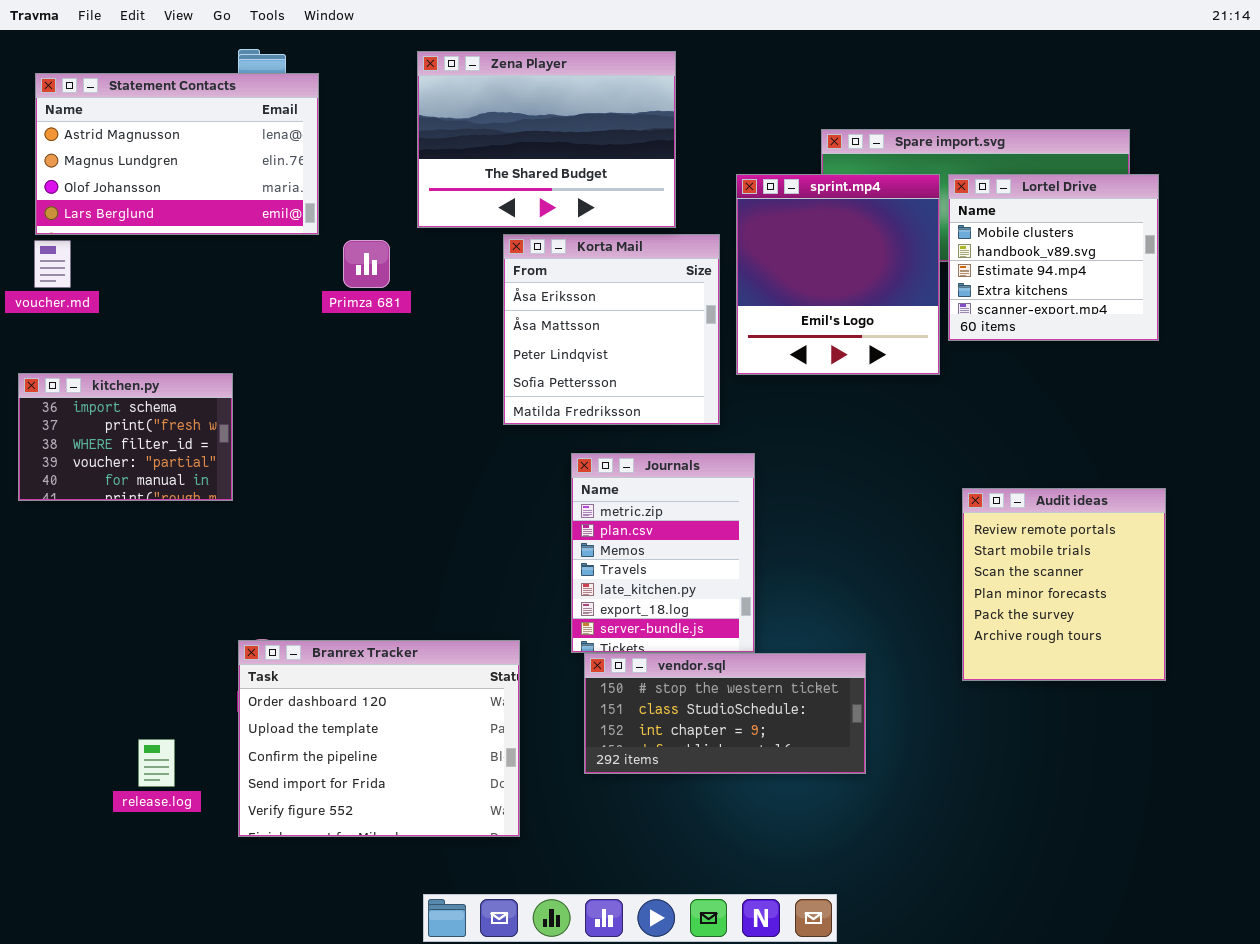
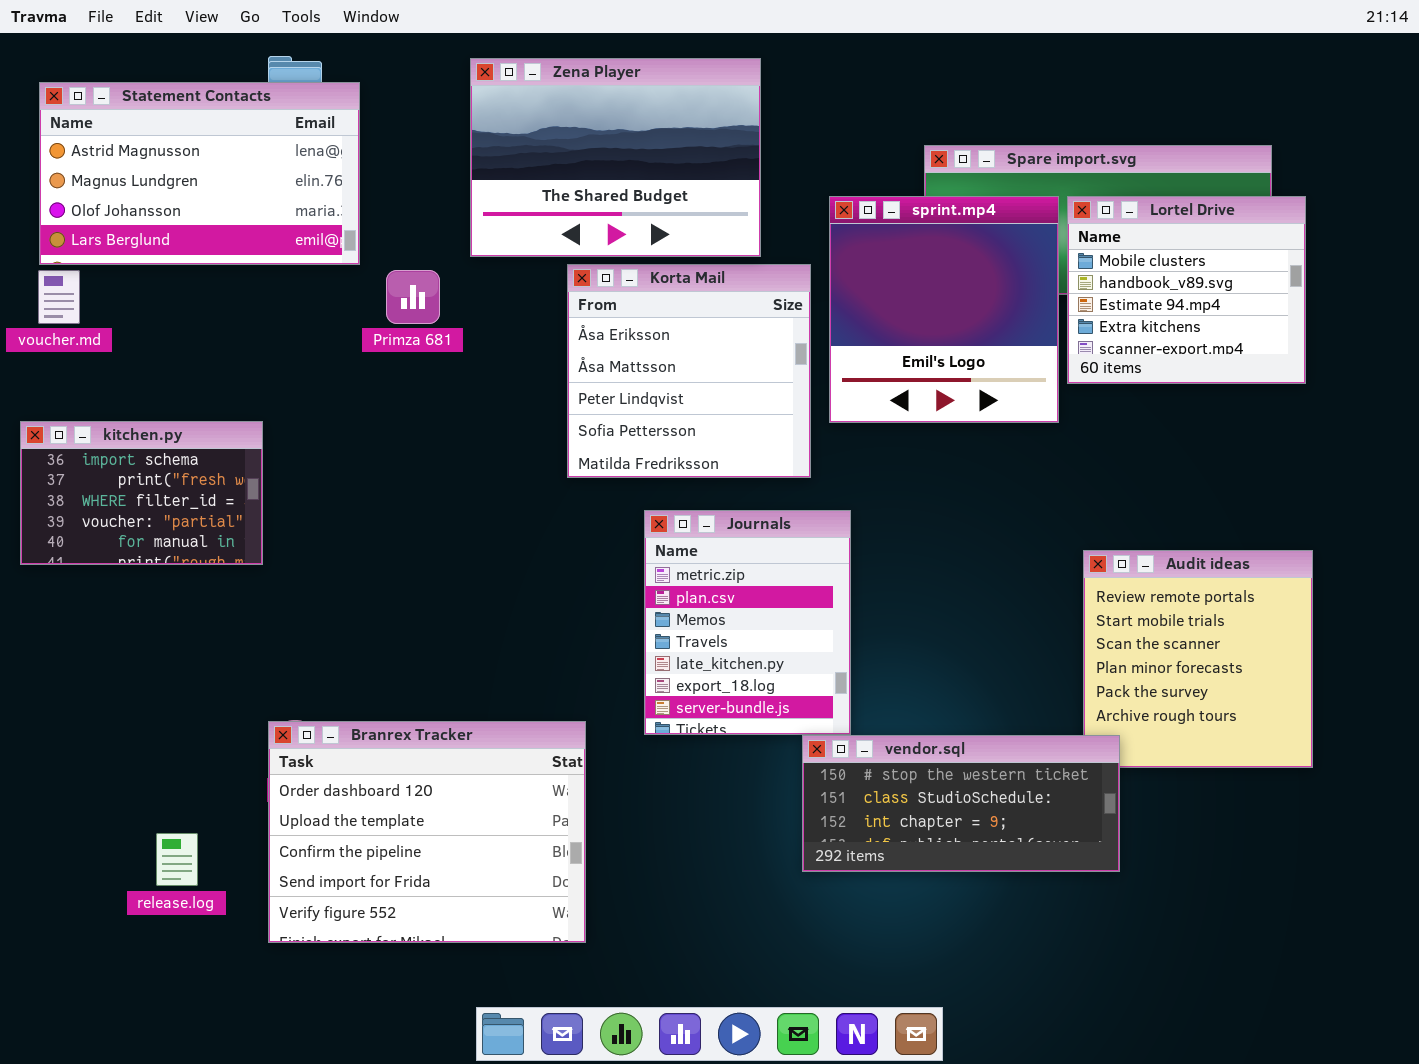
vendor.sql: [584,653,866,774] -> [802,735,1120,872], moved

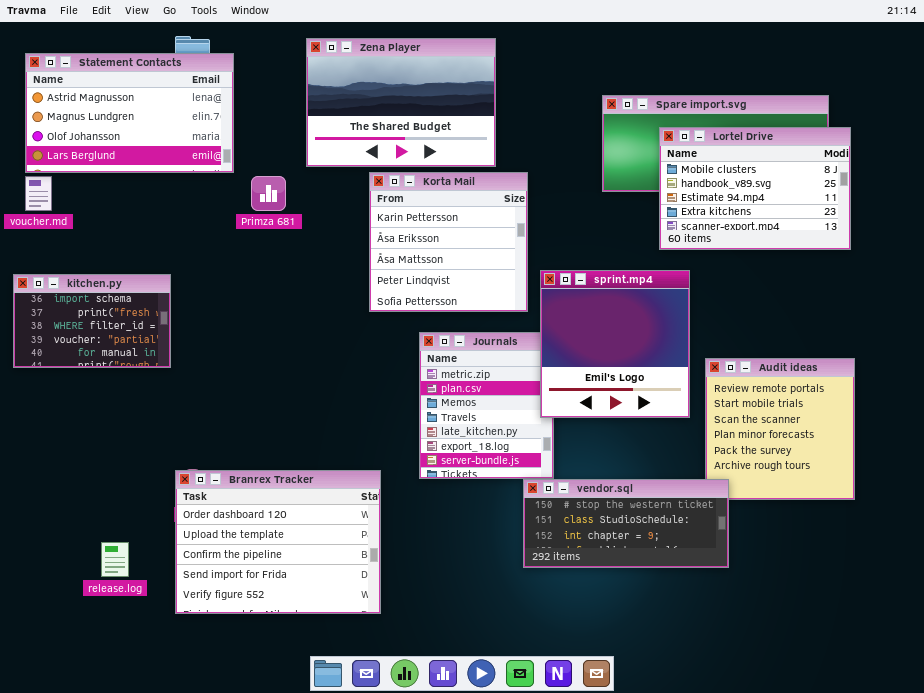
sprint.mp4: [829,196,1059,423] -> [540,270,690,418], moved
Lortel Drive: [1067,196,1306,384] -> [659,127,851,250], resized
Korta Mail: [567,264,811,478] -> [369,172,528,312], scrolled up 1 row

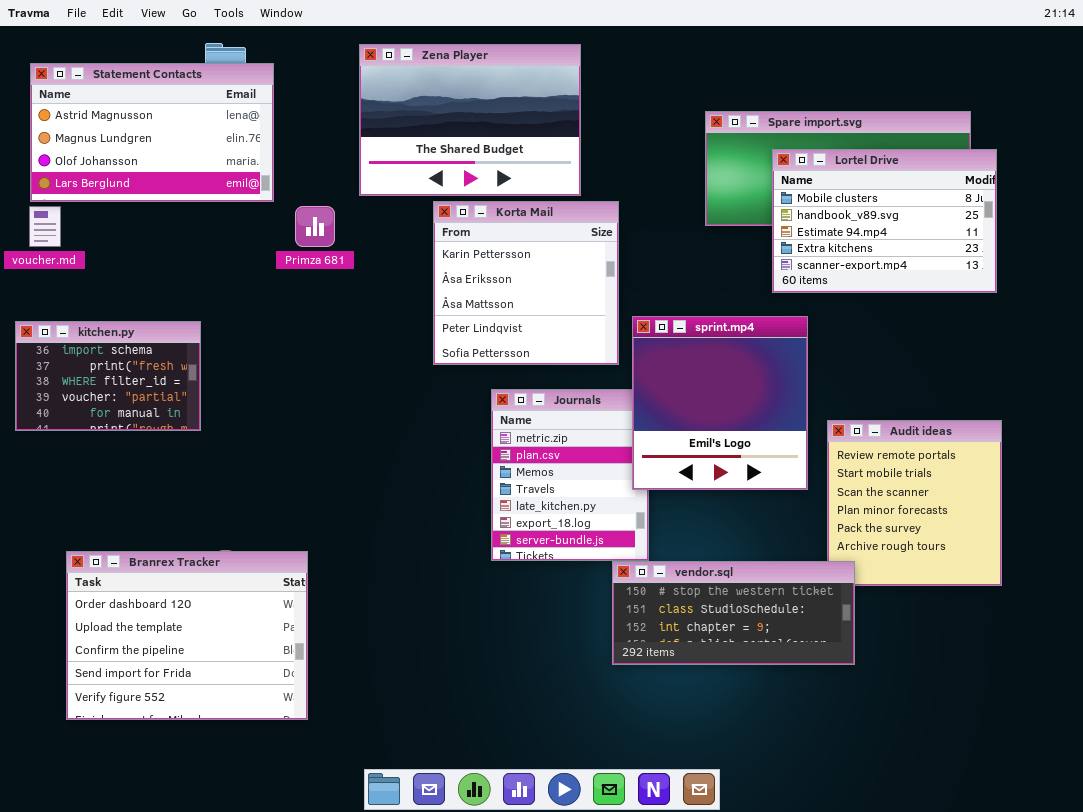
Branrex Tracker: [175,470,381,614] -> [66,551,308,720], moved

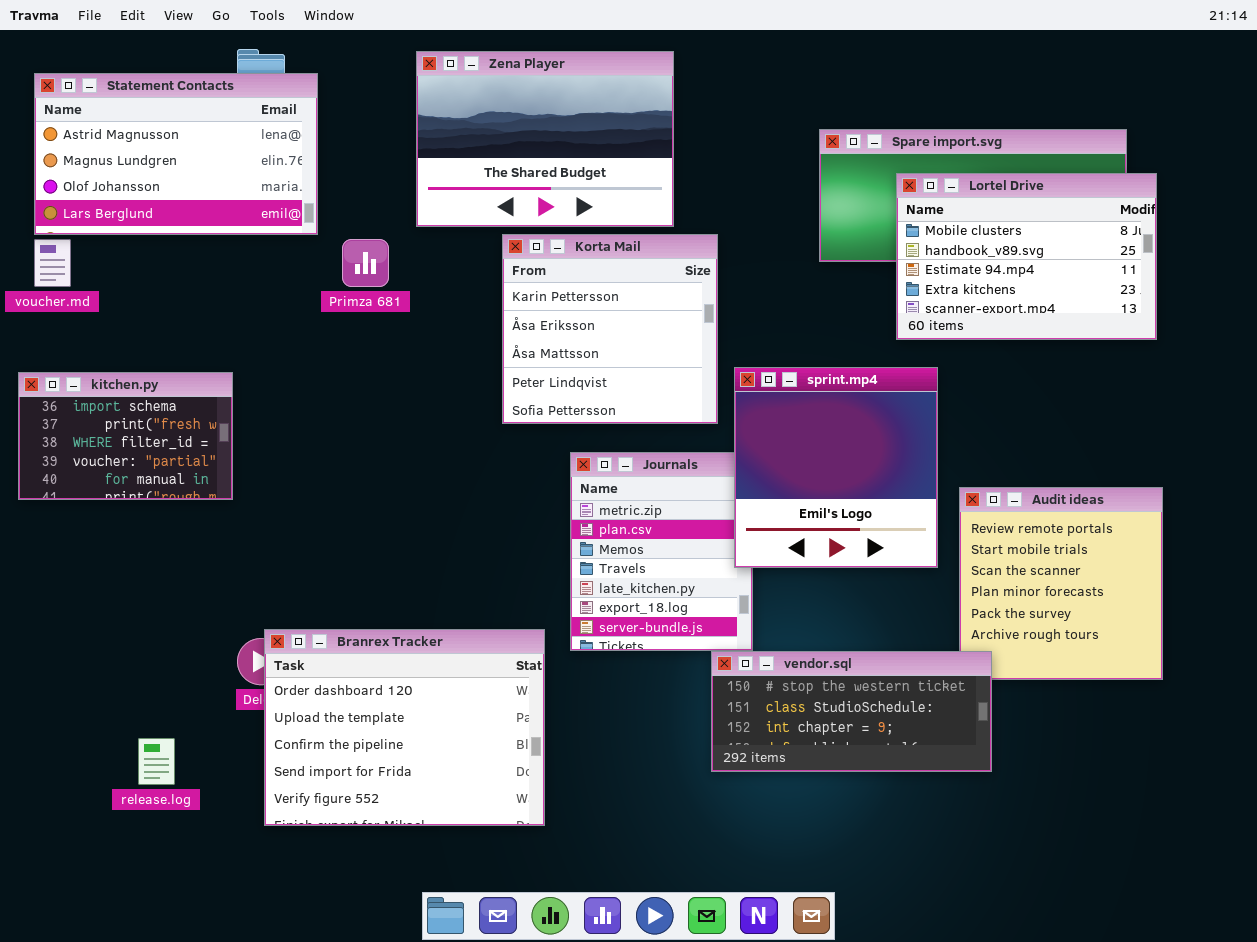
Branrex Tracker: [66,551,308,720] -> [264,629,545,826], moved

